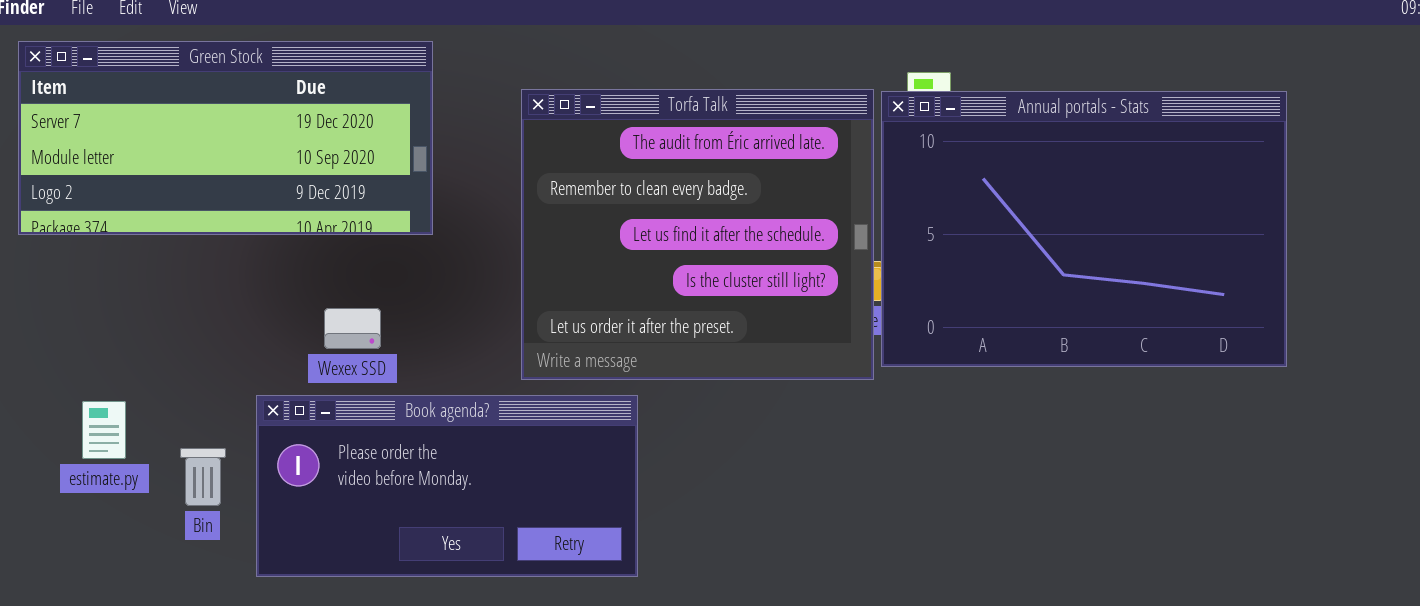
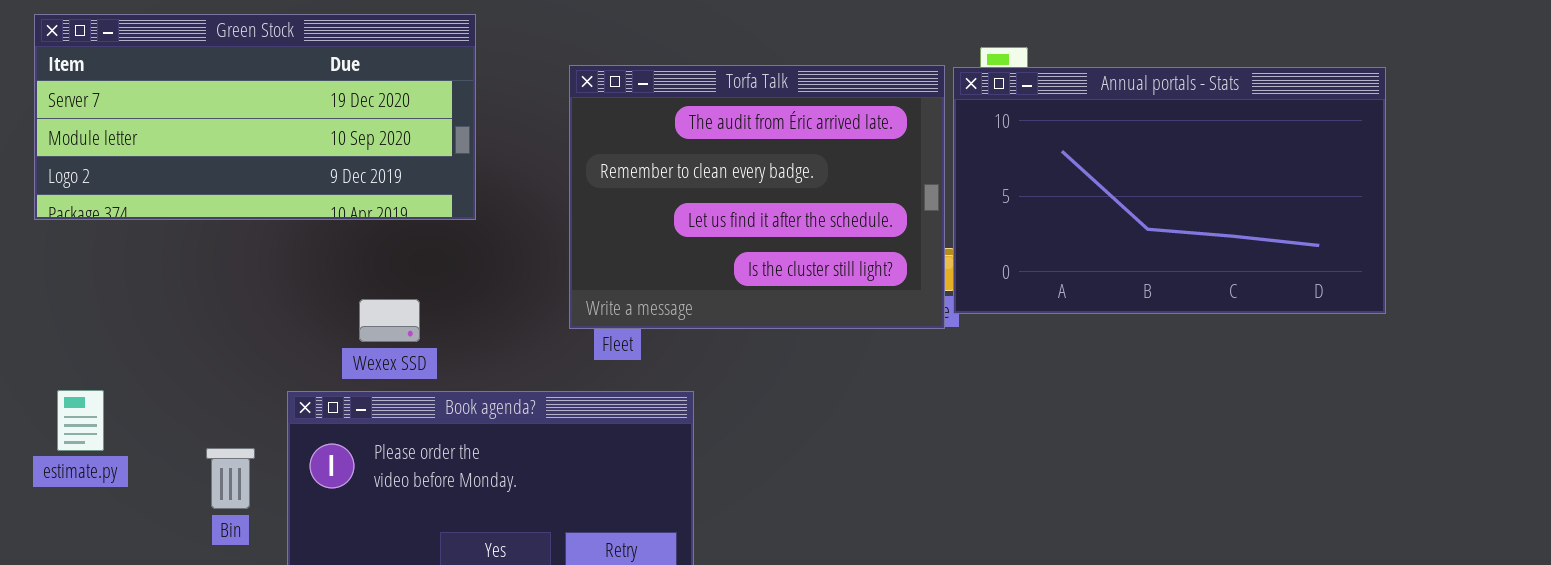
Torfa Talk: [521,89,874,380] -> [569,65,945,329], resized
Annual portals - Stats: [881,91,1287,367] -> [953,67,1386,314], resized
estimate.py: [82,401,126,459] -> [57,390,104,451], moved

